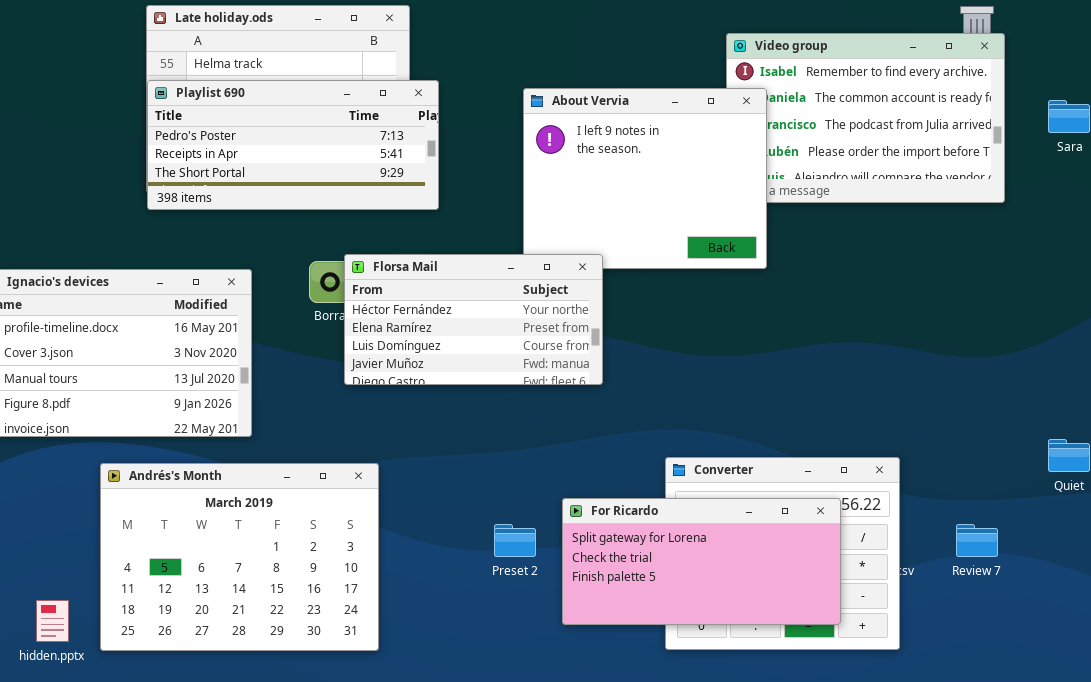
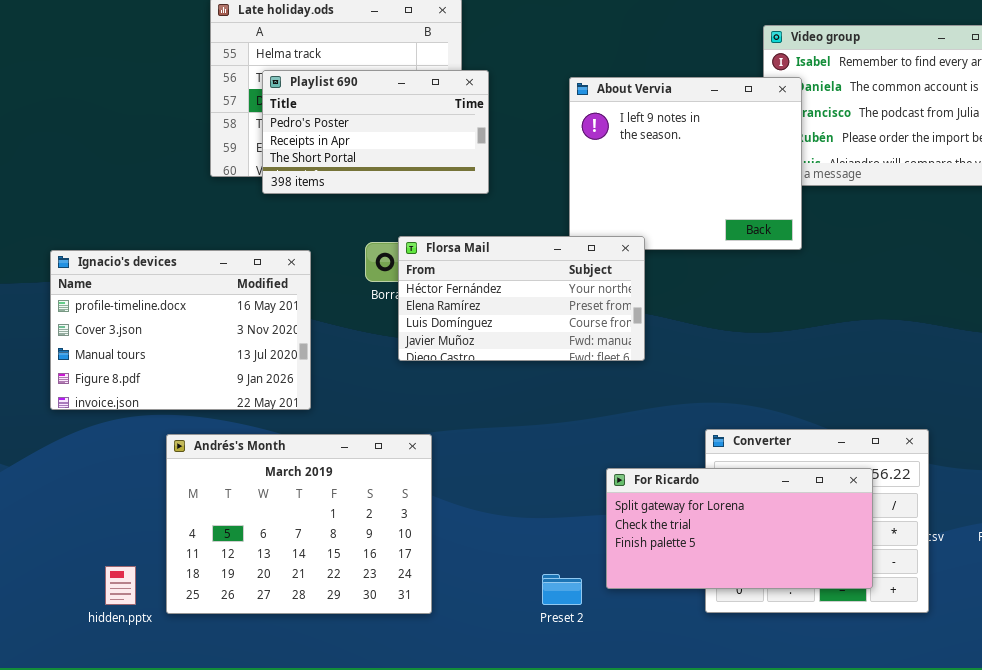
Playlist 690: [147,80,439,210] -> [262,70,489,194], resized
Preset 2: [494,524,536,557] -> [542,574,582,605], moved

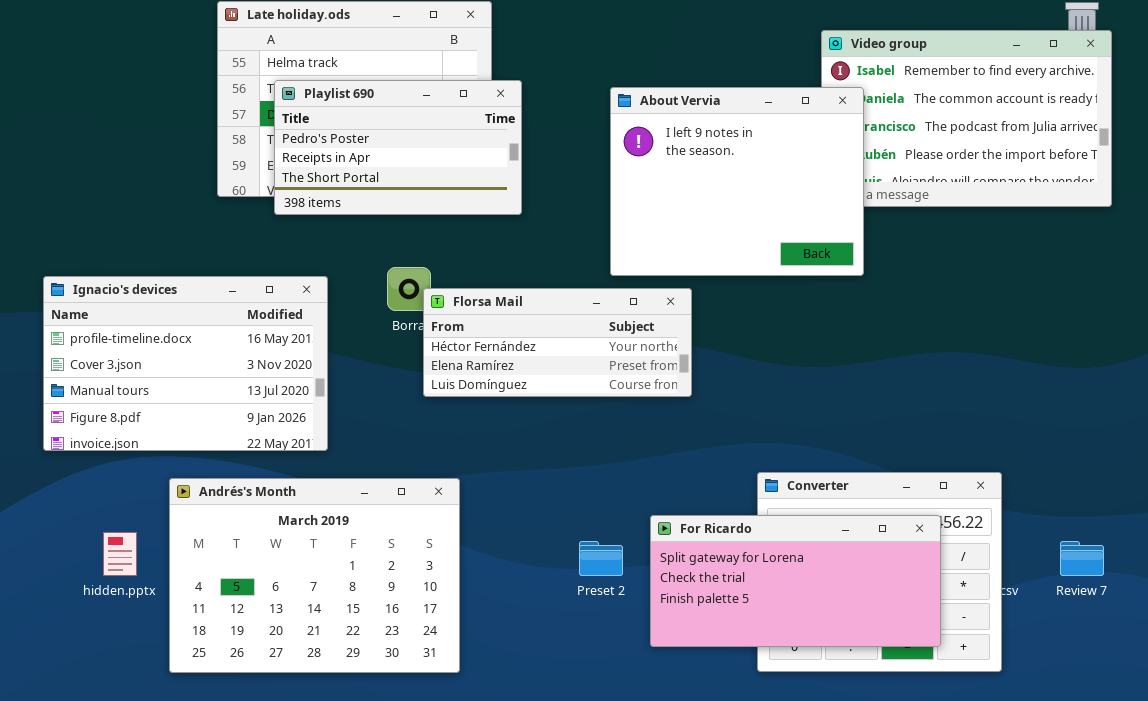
Florsa Mail: [398,236,645,361] -> [423,288,692,397], resized
hidden.pptx: [105,566,136,605] -> [103,532,137,576], moved
Preset 2: [542,574,582,605] -> [579,541,623,576], moved

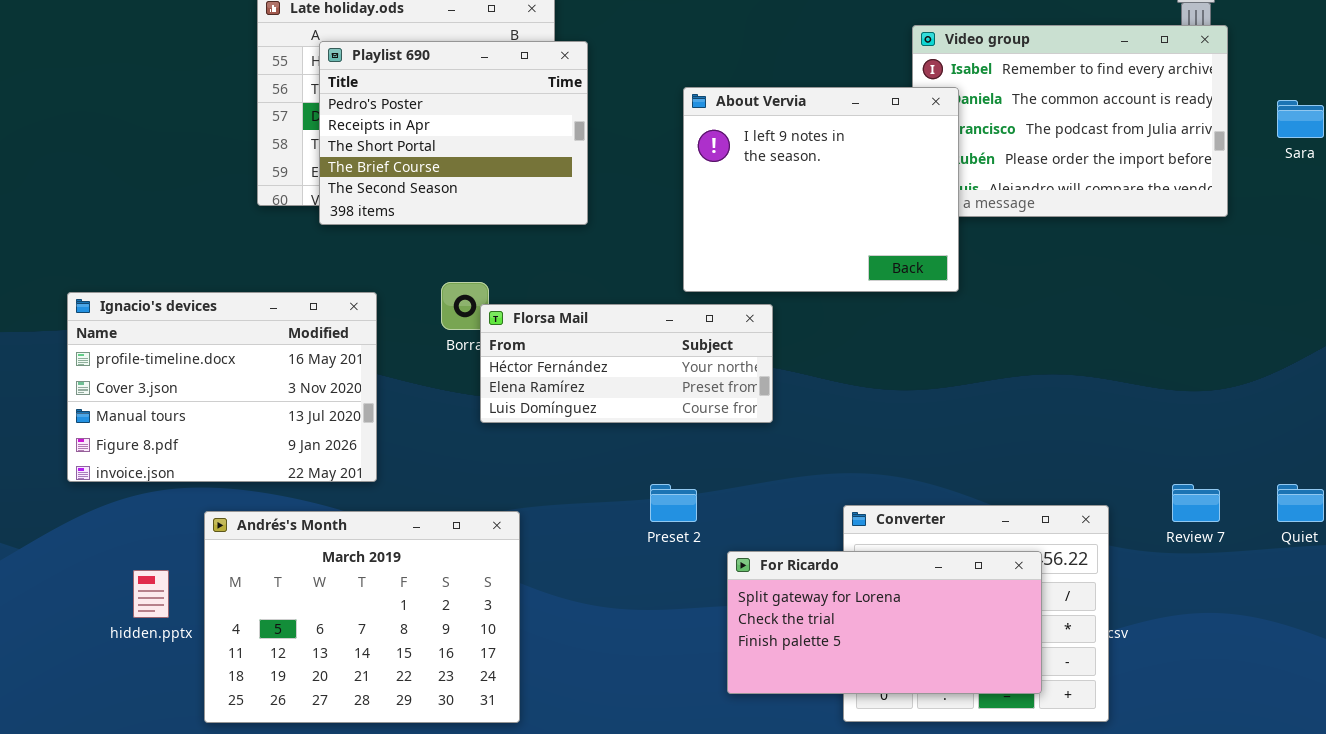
Playlist 690: [274,80,522,215] -> [319,41,588,225], resized
Preset 2: [579,541,623,576] -> [650,484,697,522], moved
Review 7: [1060,541,1104,576] -> [1172,484,1220,522], moved

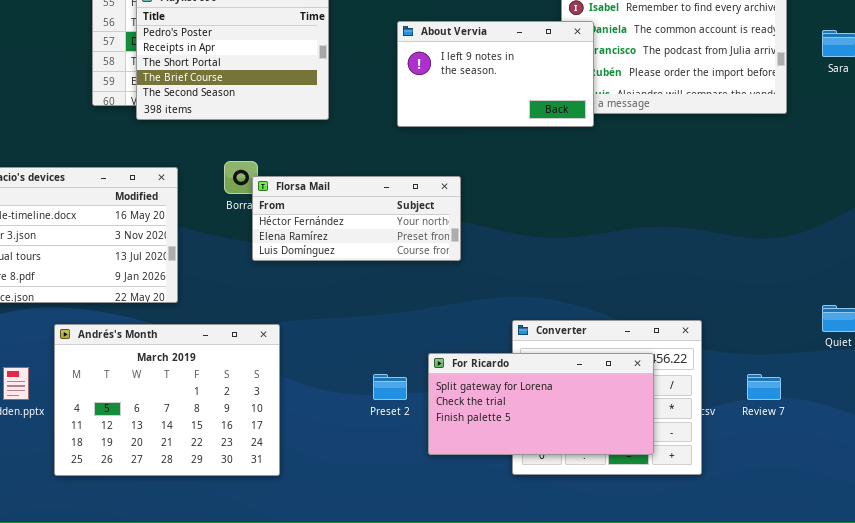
About Vervia: [683,87,959,292] -> [397,21,594,127], resized
Preset 2: [650,484,697,522] -> [373,374,407,400], moved
Review 7: [1172,484,1220,522] -> [747,374,781,400], moved

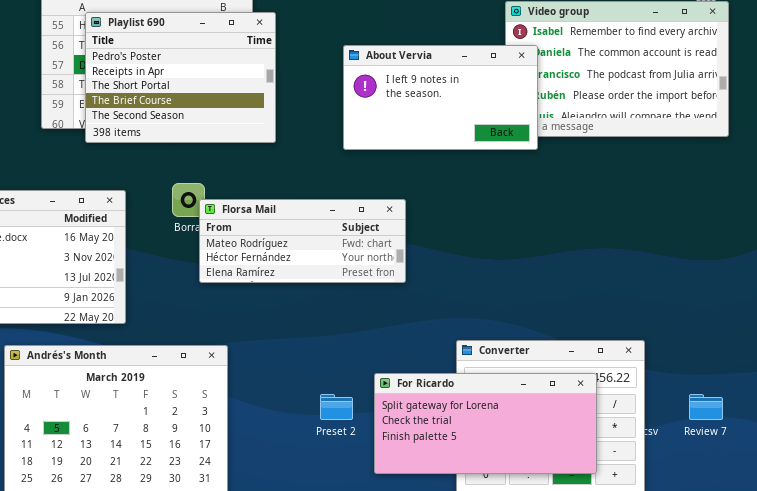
Florsa Mail: [252,176,461,261] -> [199,199,406,283], scrolled up 1 row

